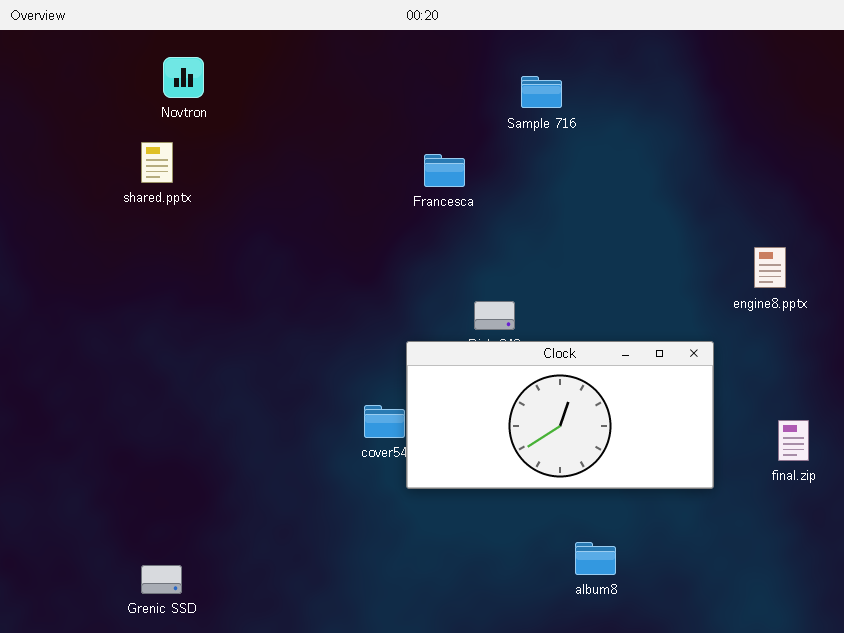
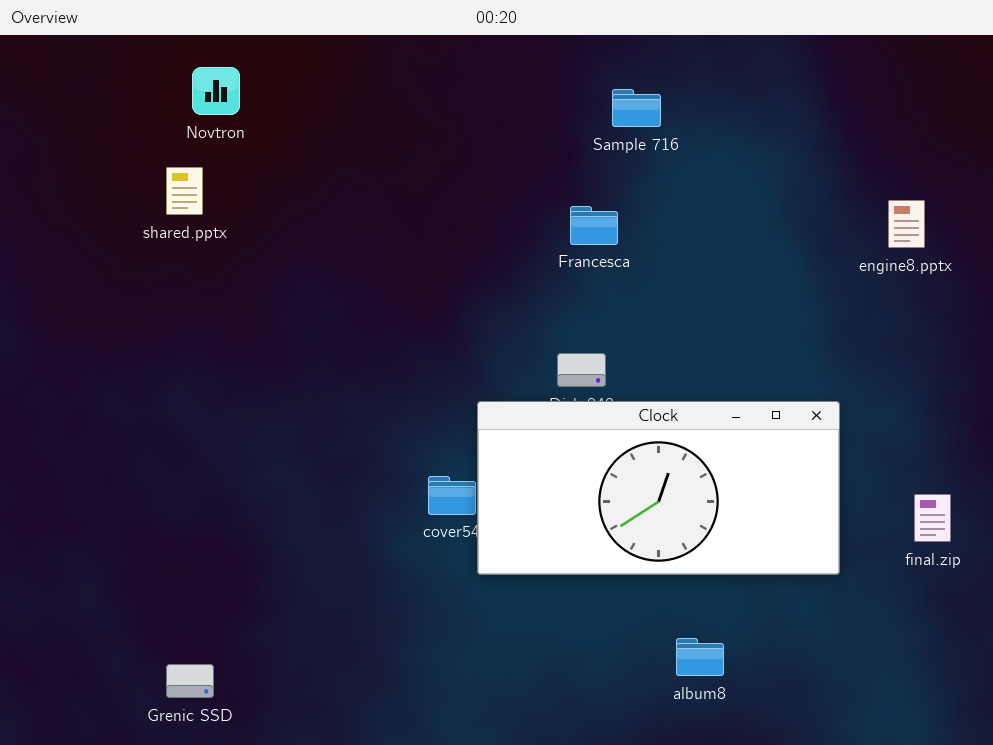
Francesca: [424,154,465,187] -> [570,206,618,245], moved
engine8.pptx: [754,247,786,288] -> [888,200,925,248], moved

